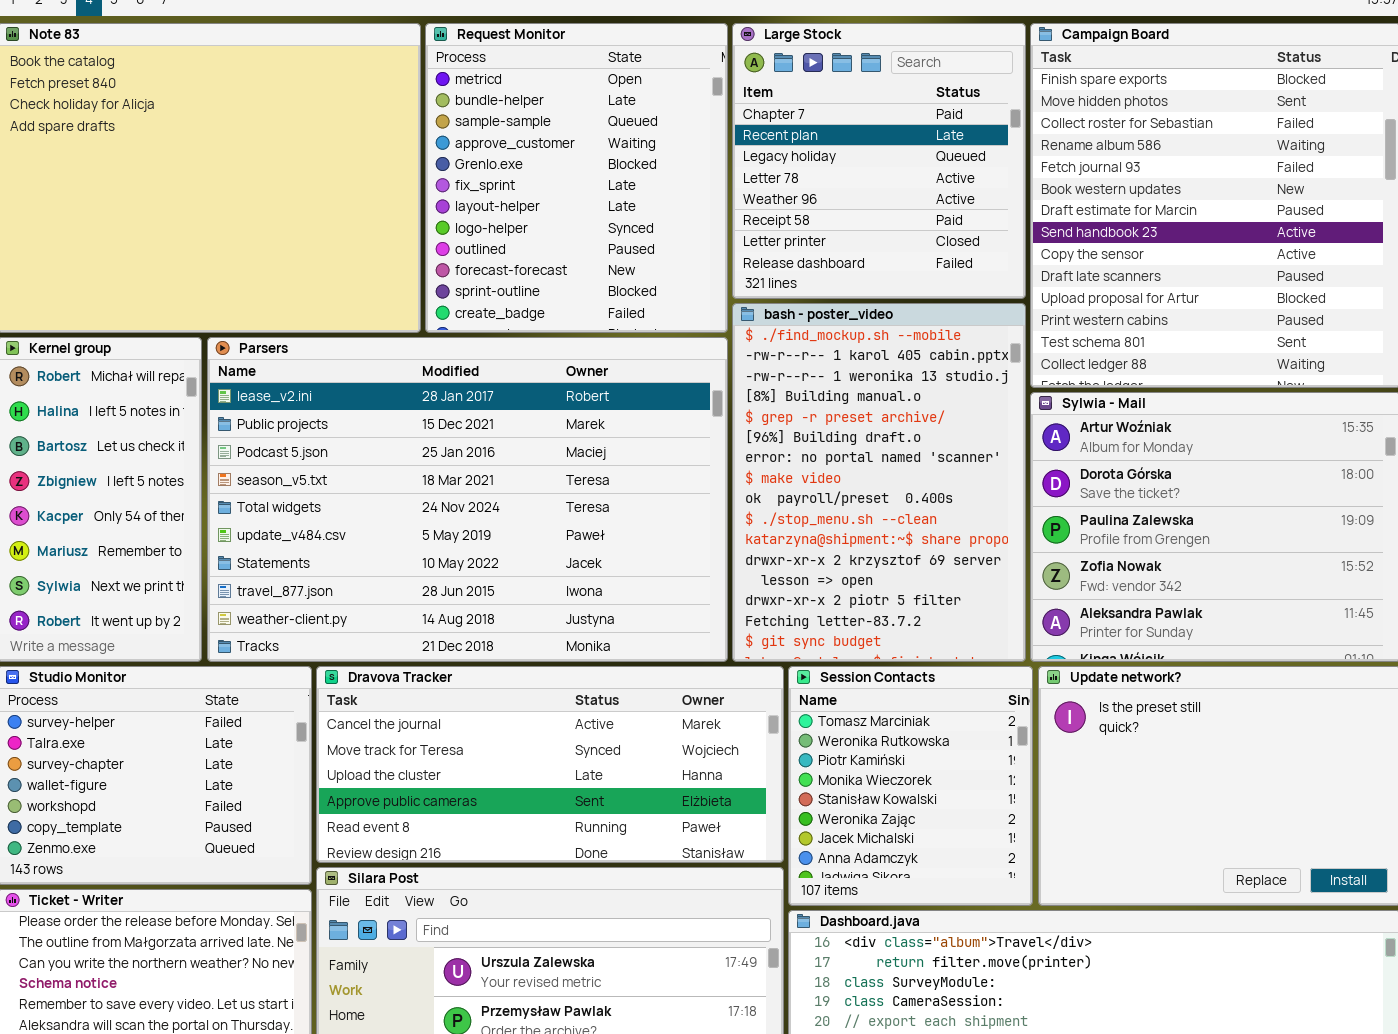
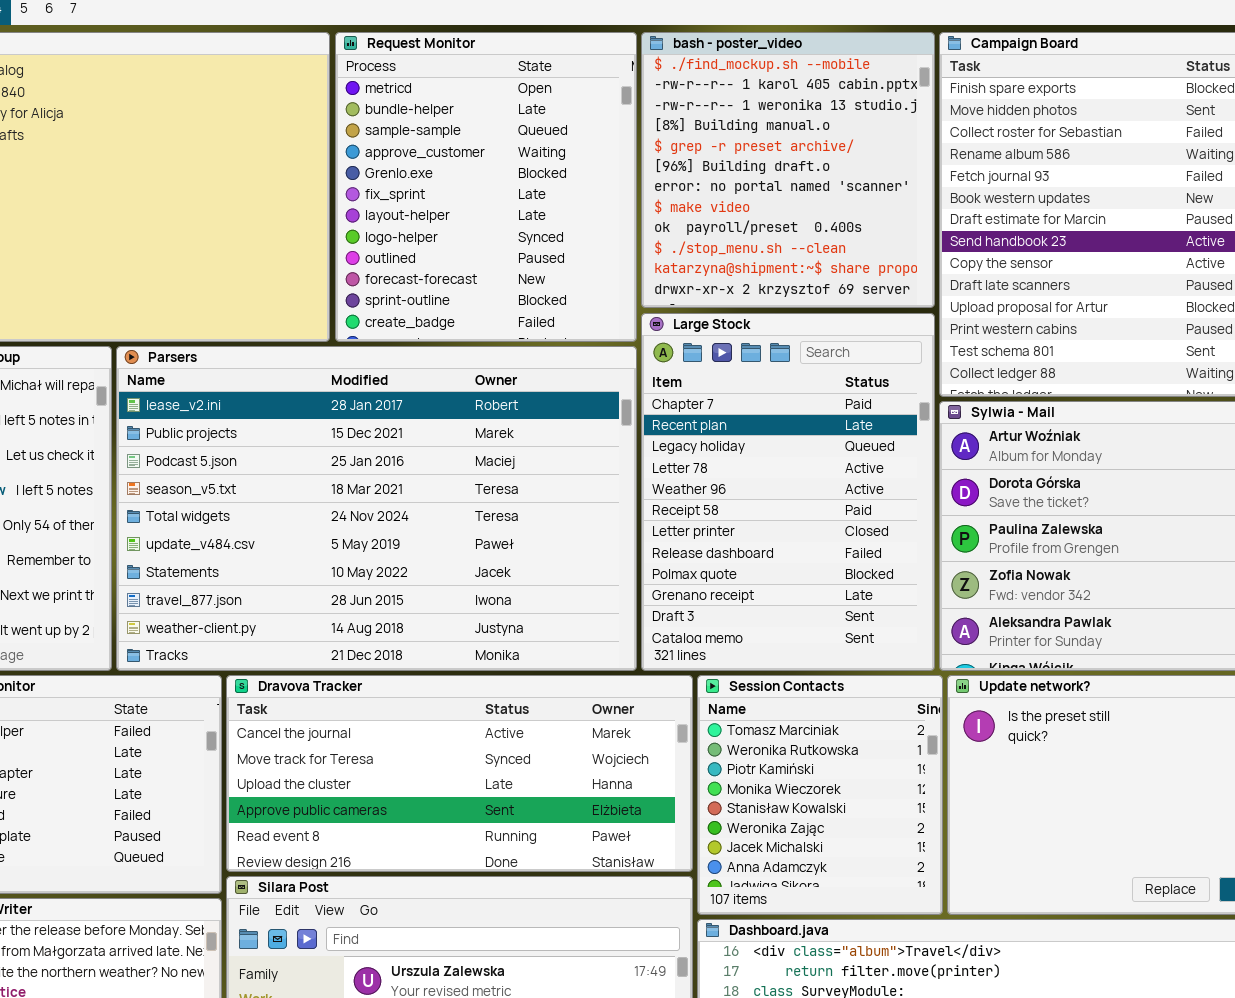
Large Stock: [732,23,1026,299] -> [641,313,935,671], moved, resized
bash - poster_video: [732,303,1026,662] -> [641,32,935,308], moved, resized

